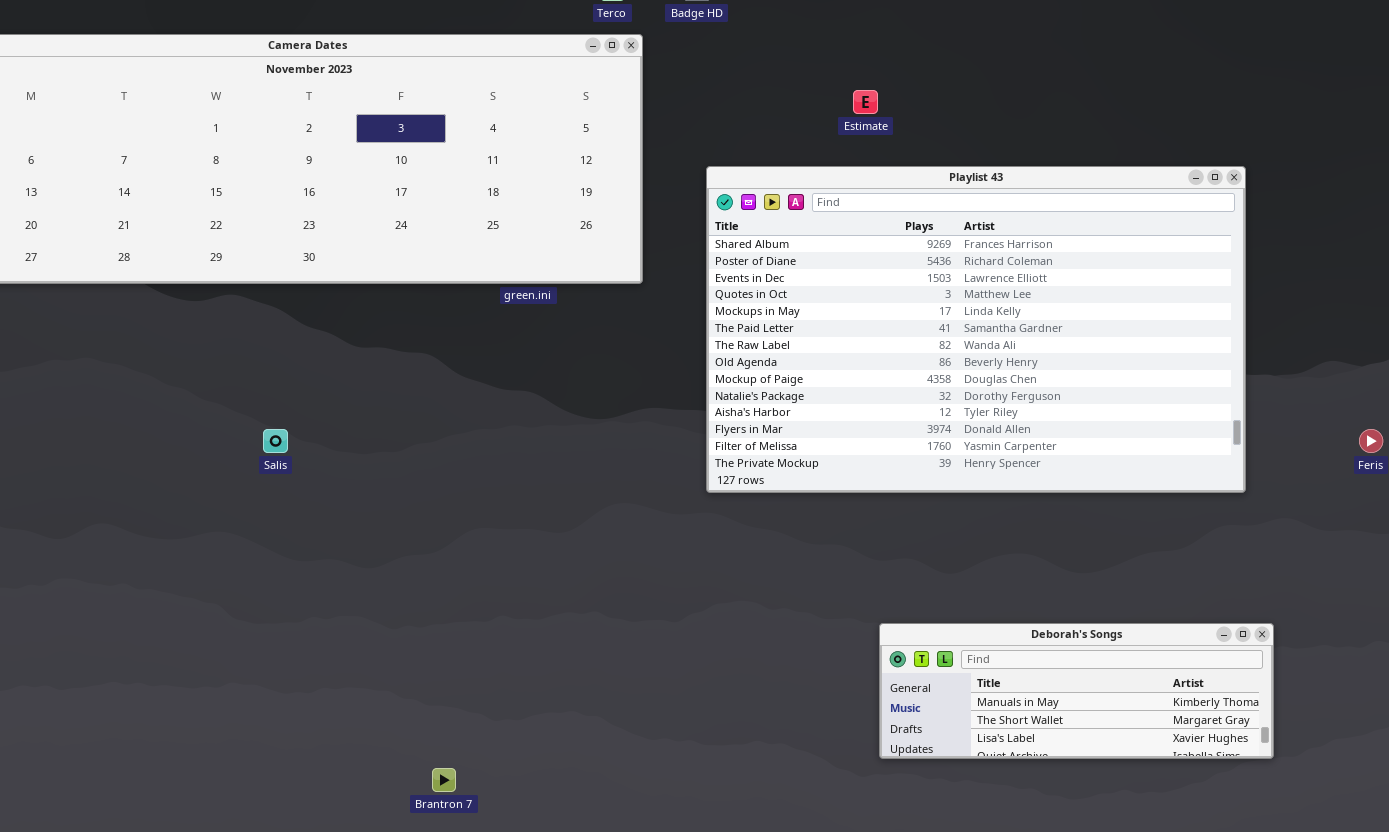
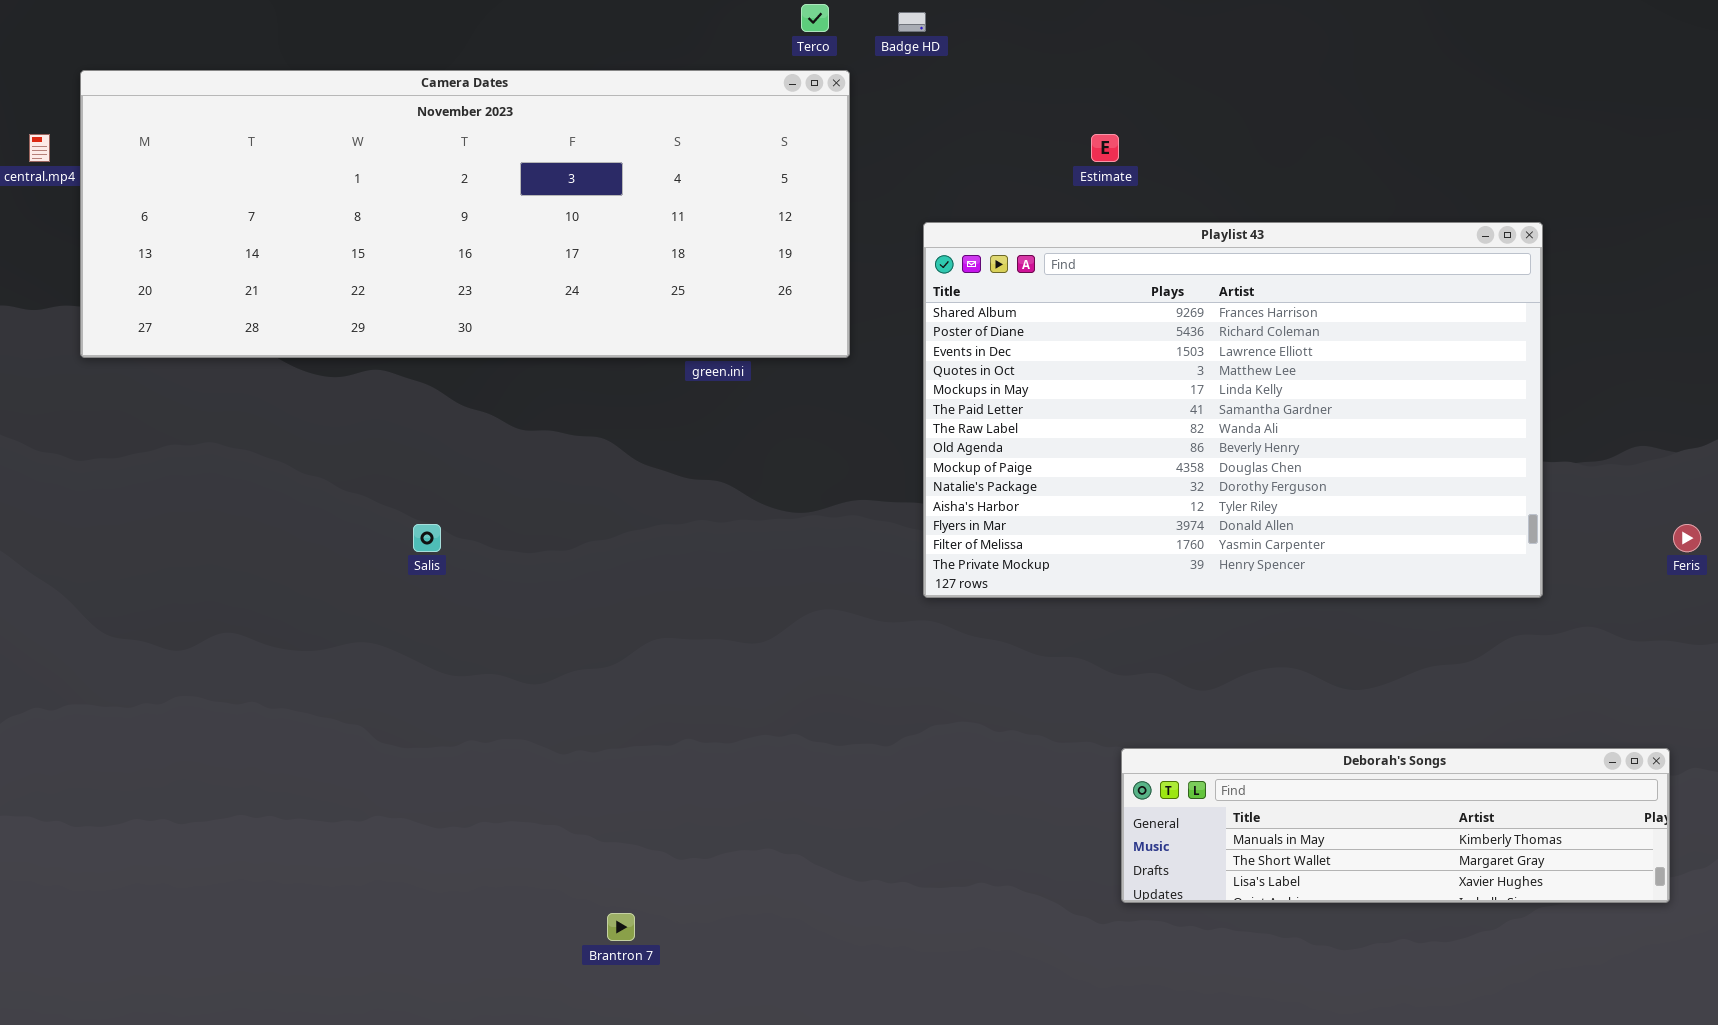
Deborah's Songs: [879,623,1274,759] -> [1121,748,1670,903], resized

